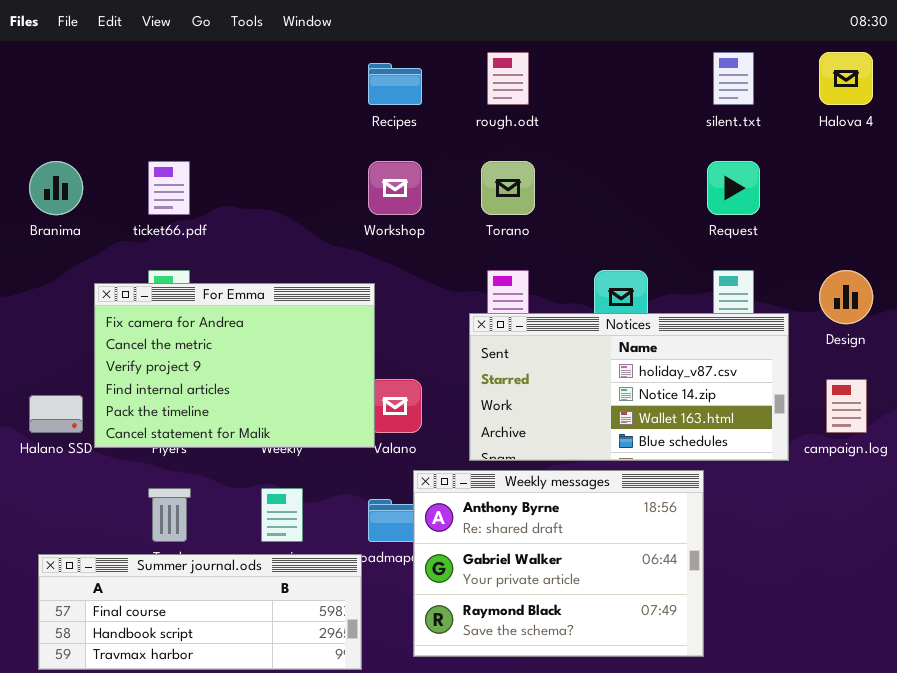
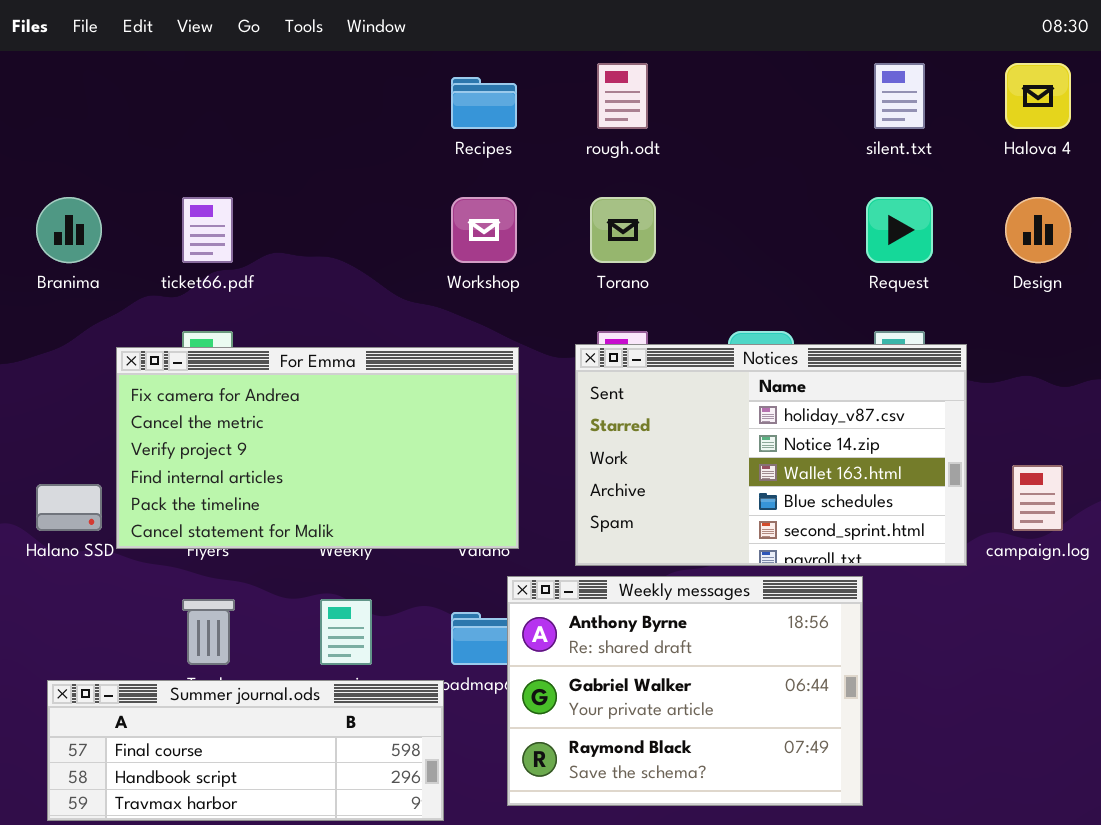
Design: [819,270,873,324] -> [1005,197,1071,263], moved
For Emma: [94,283,375,448] -> [116,347,519,549], resized
Notices: [469,313,789,461] -> [575,344,967,566], resized

